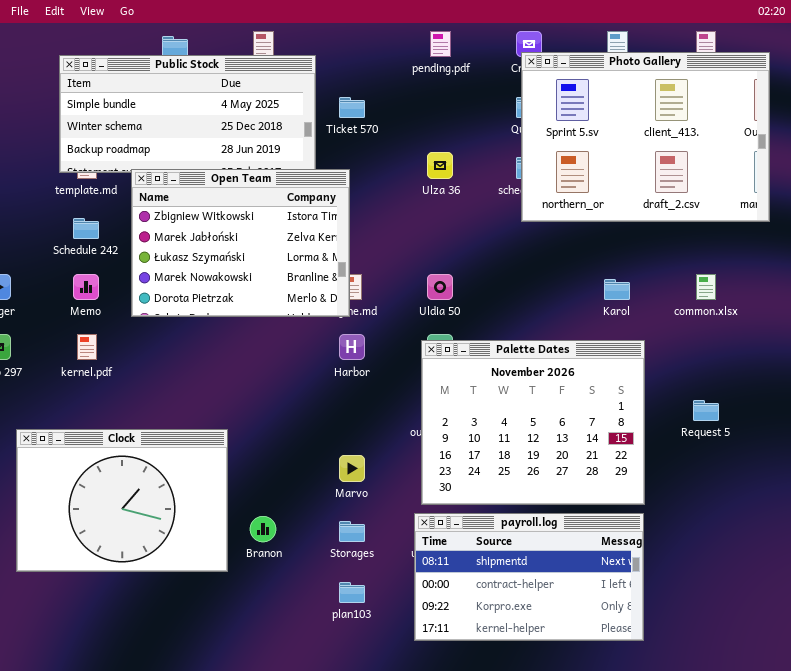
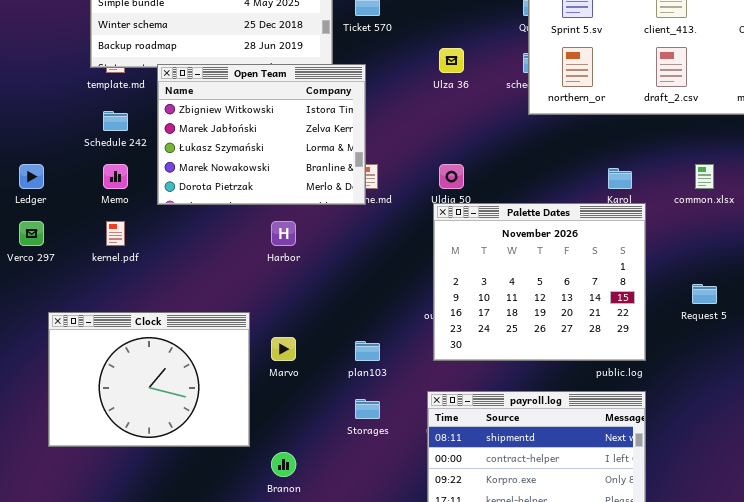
Harbor: [339,334,365,360] -> [271,221,296,246], moved
Palette Dates: [421,340,645,505] -> [433,203,646,361], moved
Marvo: [339,455,365,482] -> [271,337,296,361], moved
Branon: [250,516,276,542] -> [271,452,296,477], moved
plan103: [339,582,365,603] -> [355,341,380,361], moved

